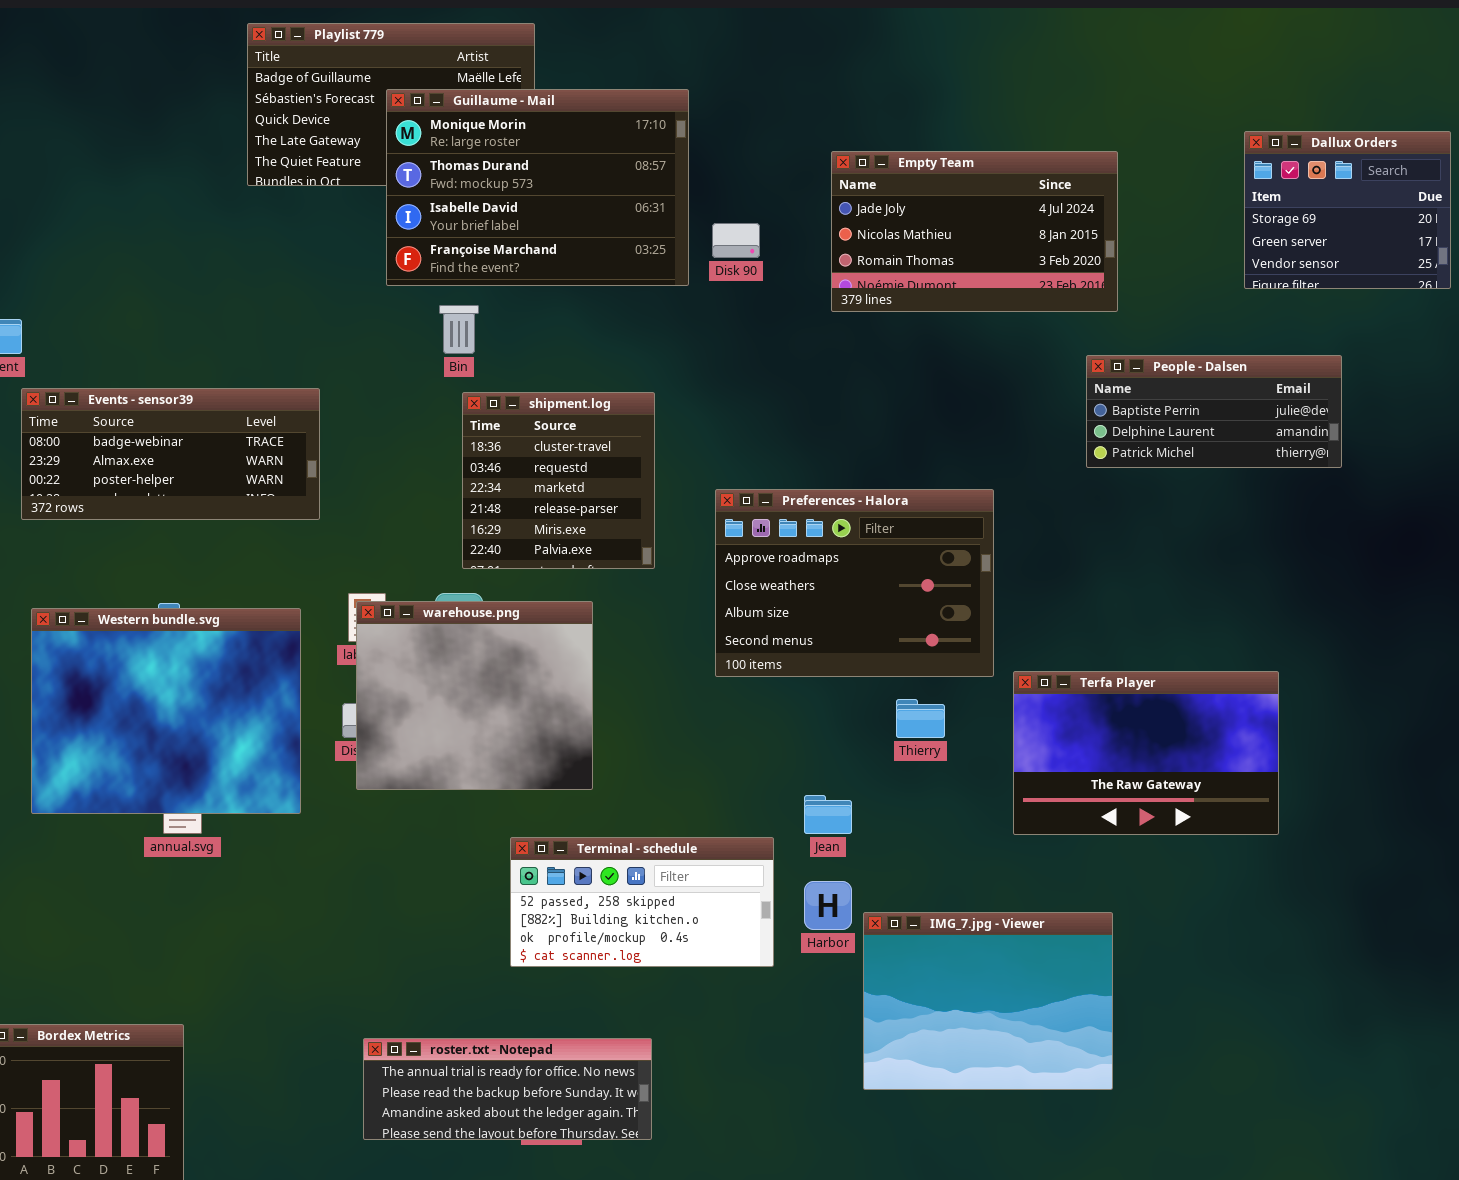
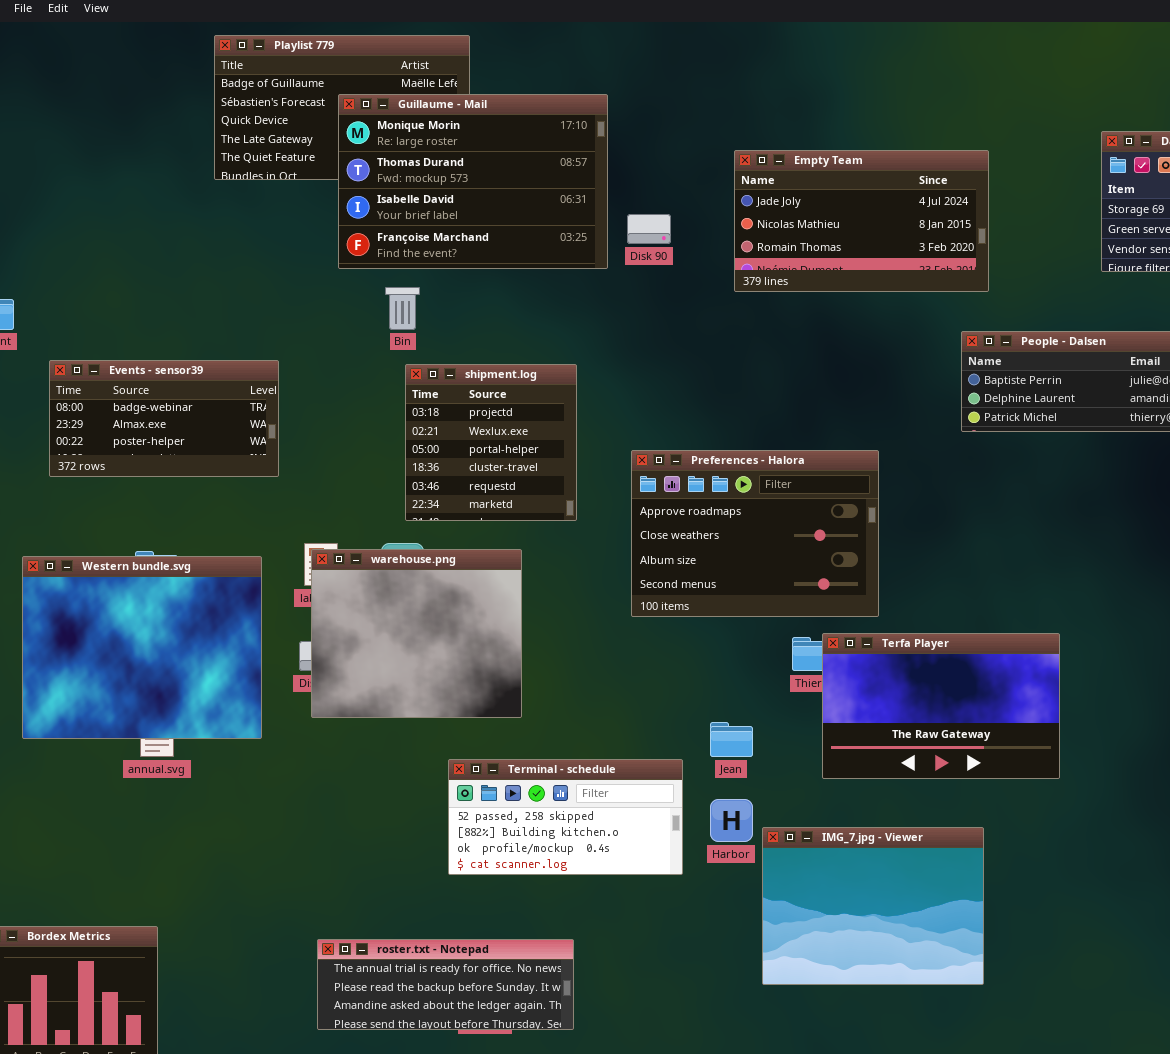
Events - sensor39: [21,388,320,520] -> [49,360,279,477], resized
shipment.log: [462,392,655,569] -> [405,364,577,521], scrolled up 3 rows
Terfa Player: [1013,671,1279,835] -> [822,633,1060,779], moved

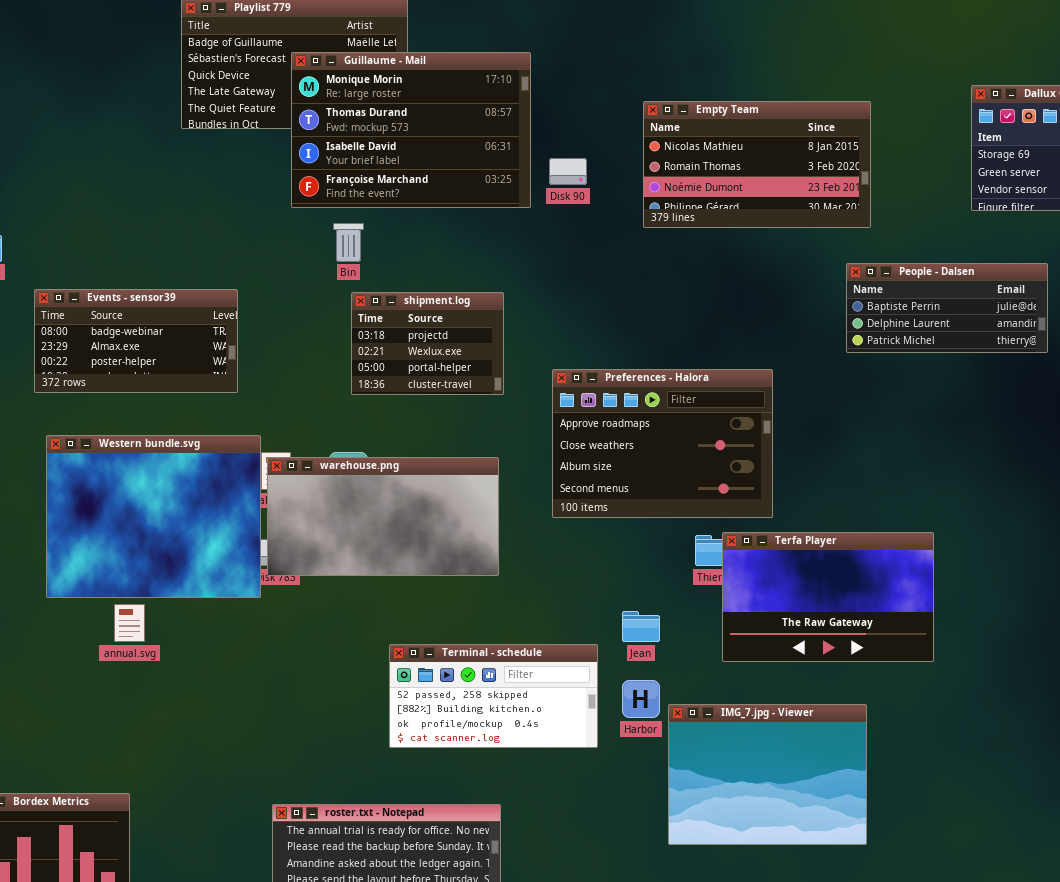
Empty Team: [734,150,989,292] -> [643,101,871,228], scrolled down 1 row
shipment.log: [405,364,577,521] -> [351,292,504,395], resized
warehouse.png: [311,549,522,718] -> [267,457,499,576], resized
Western bundle.svg: [22,556,262,739] -> [46,435,261,598], moved

